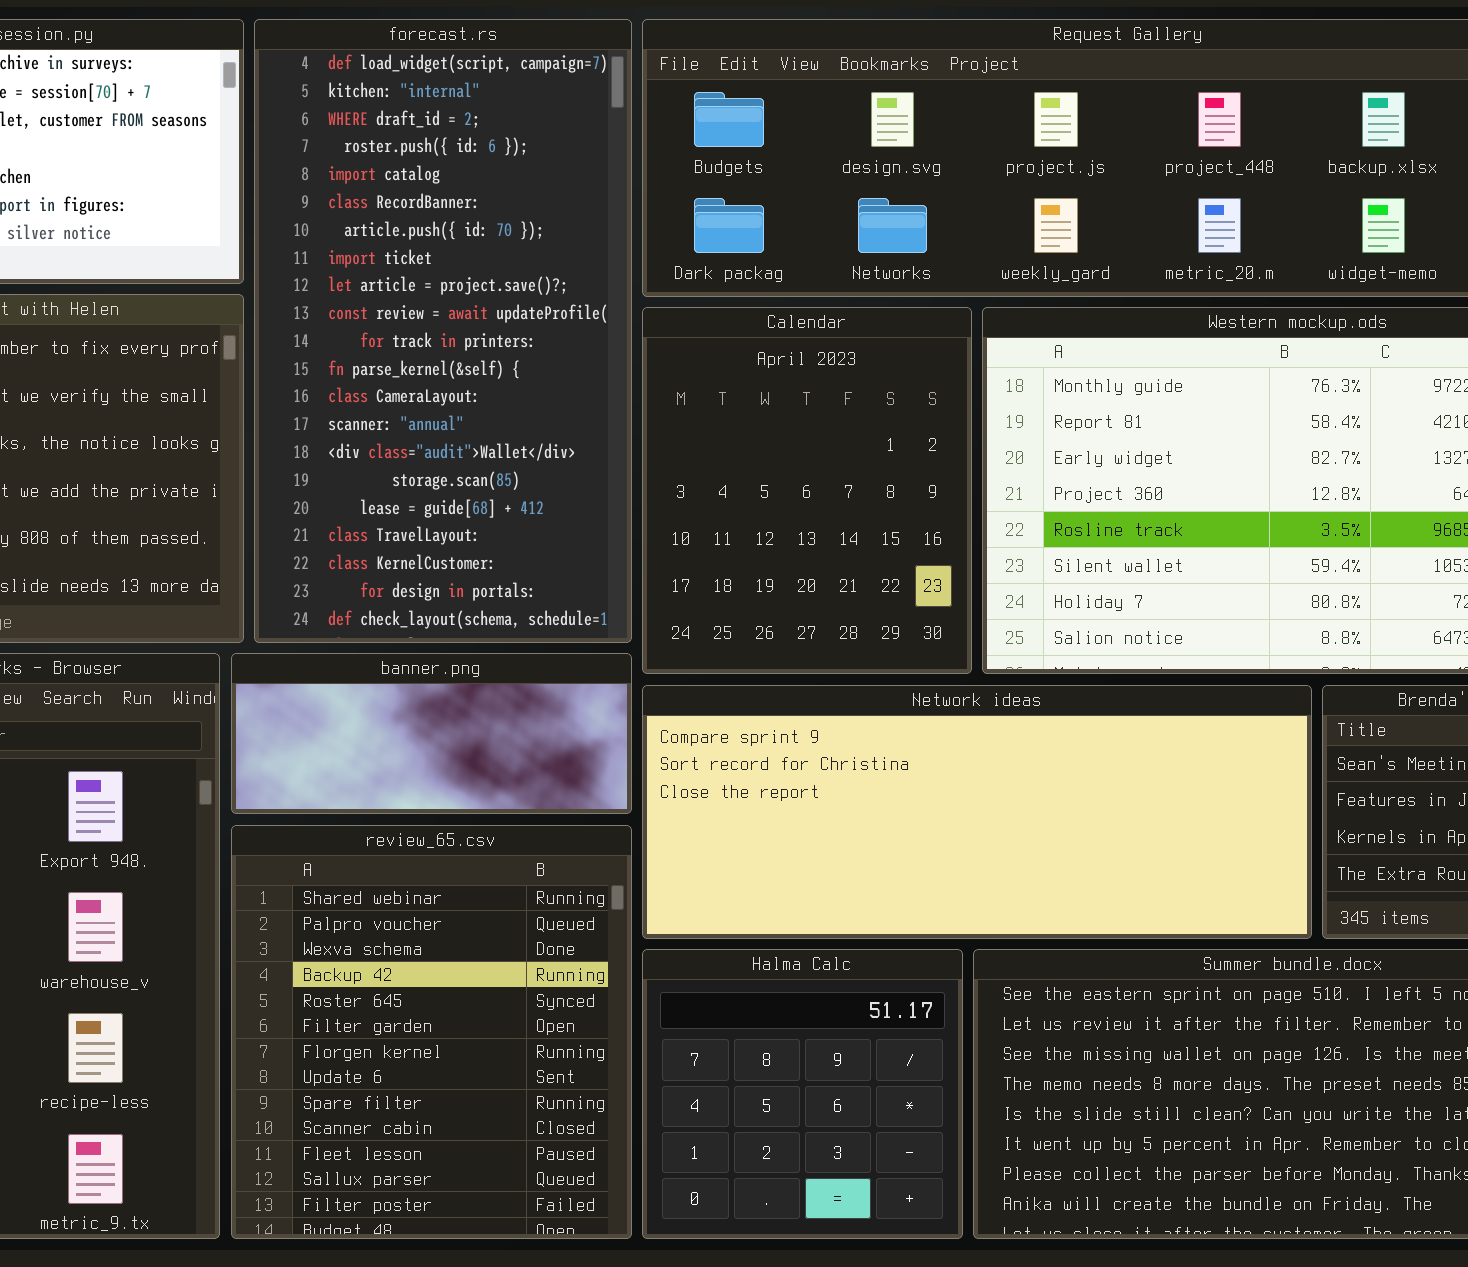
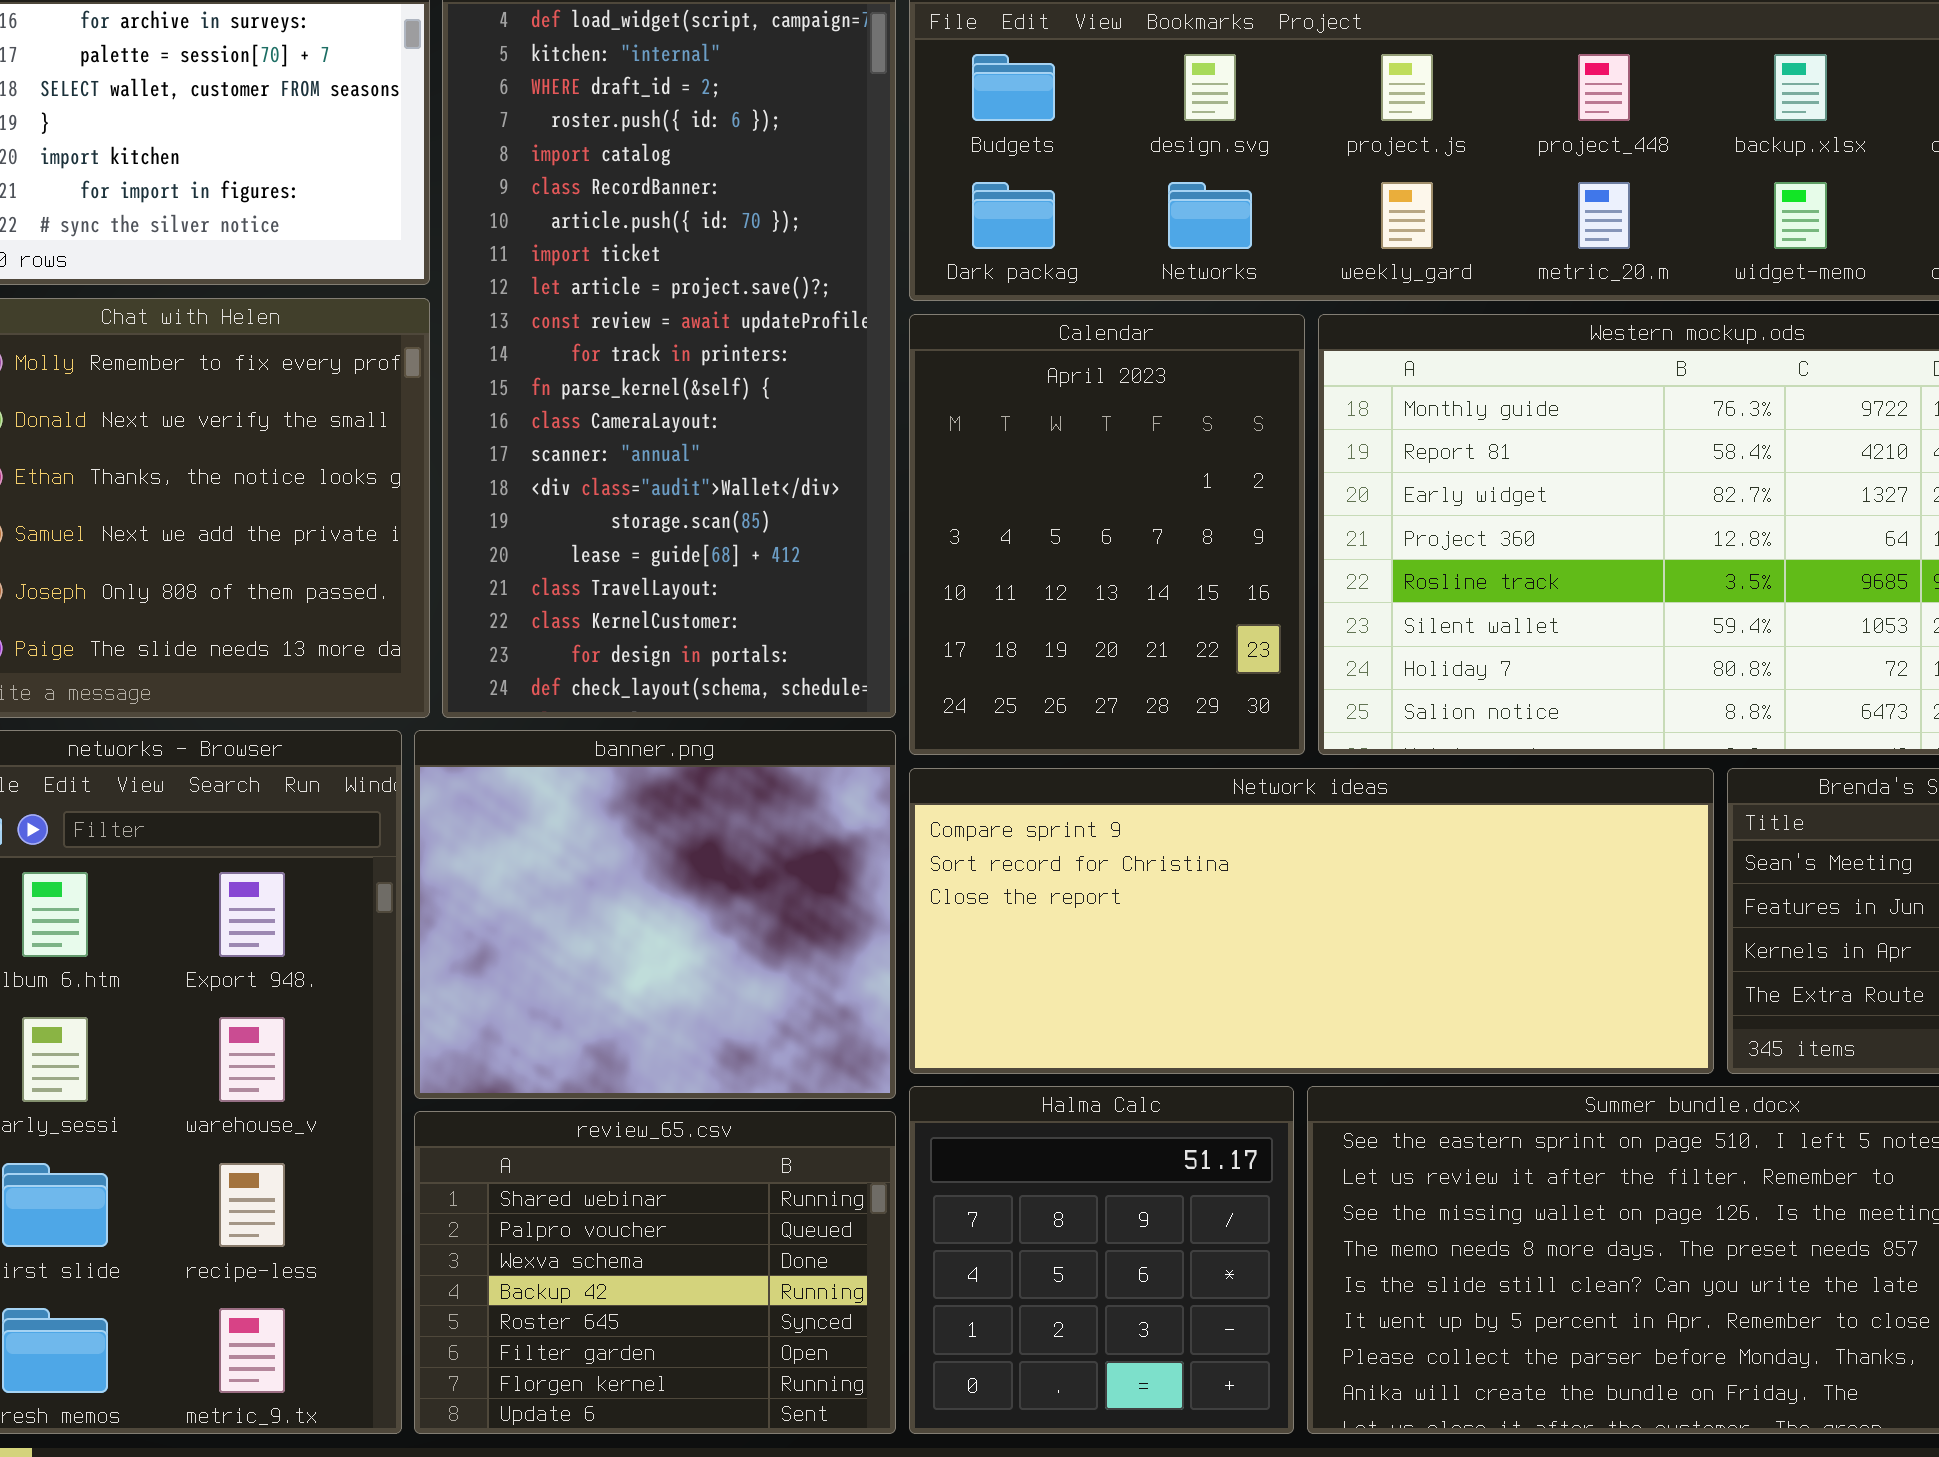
banner.png: [231,653,632,814] -> [414,730,896,1099], resized
review_65.csv: [231,825,632,1239] -> [414,1111,896,1434], resized

